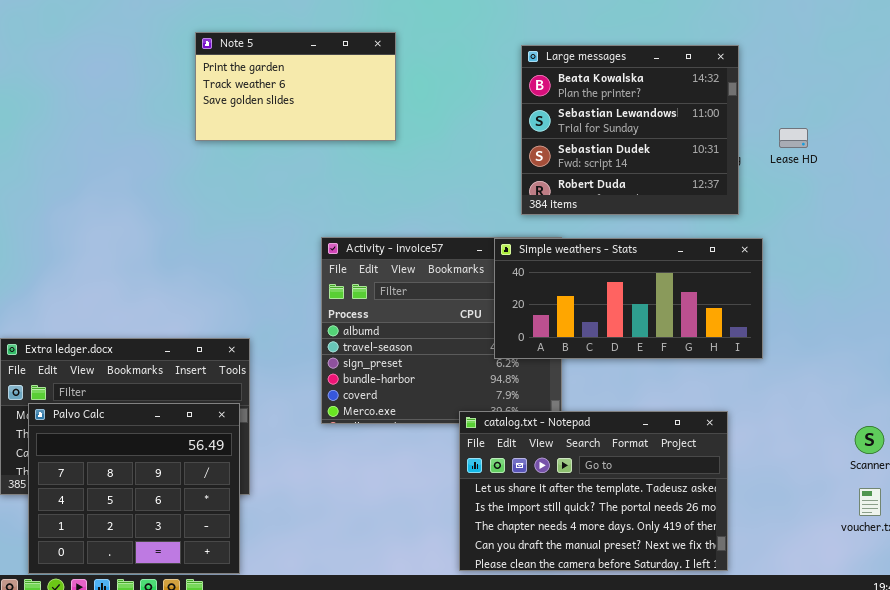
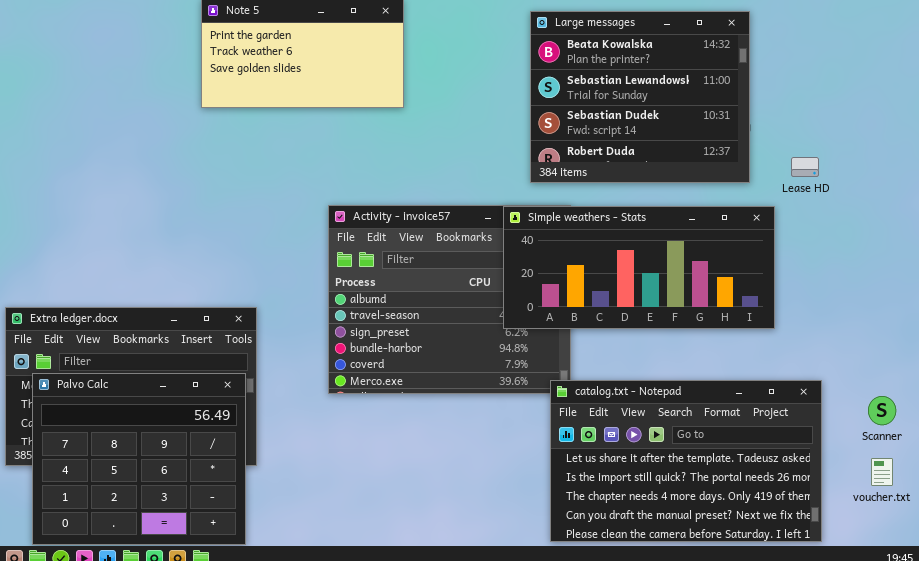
Lease HD: [779,128,808,148] -> [791,157,819,177], moved
catalog.txt - Notepad: [459,411,728,571] -> [550,380,822,542], moved

